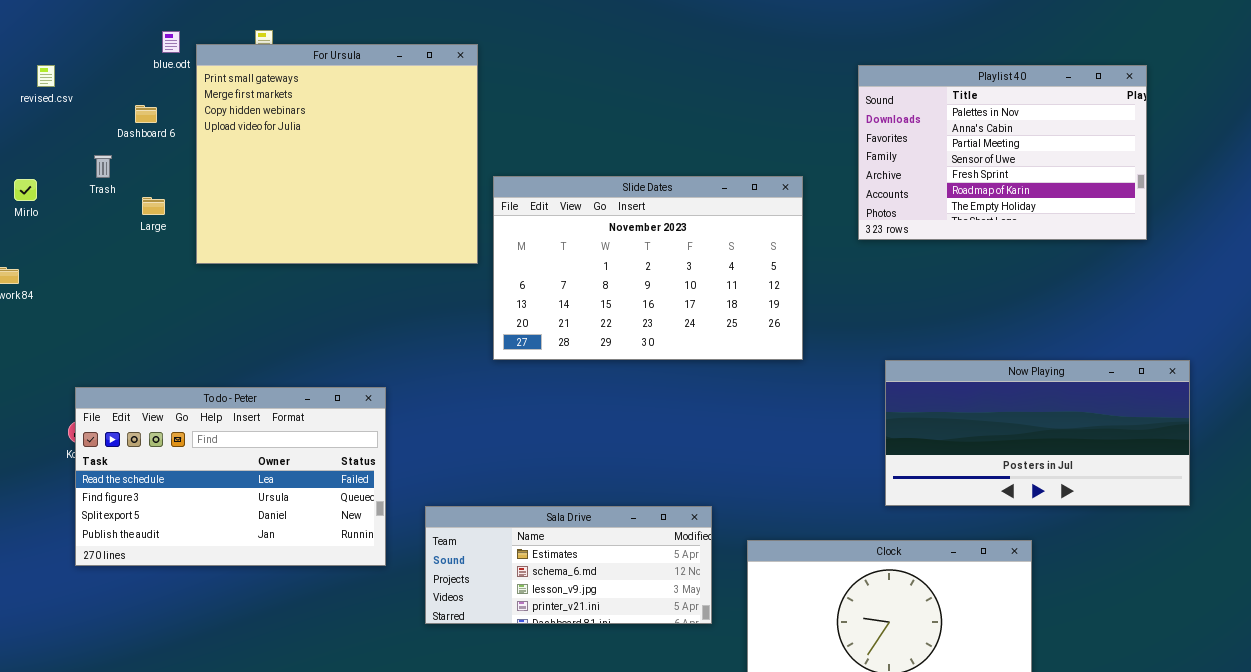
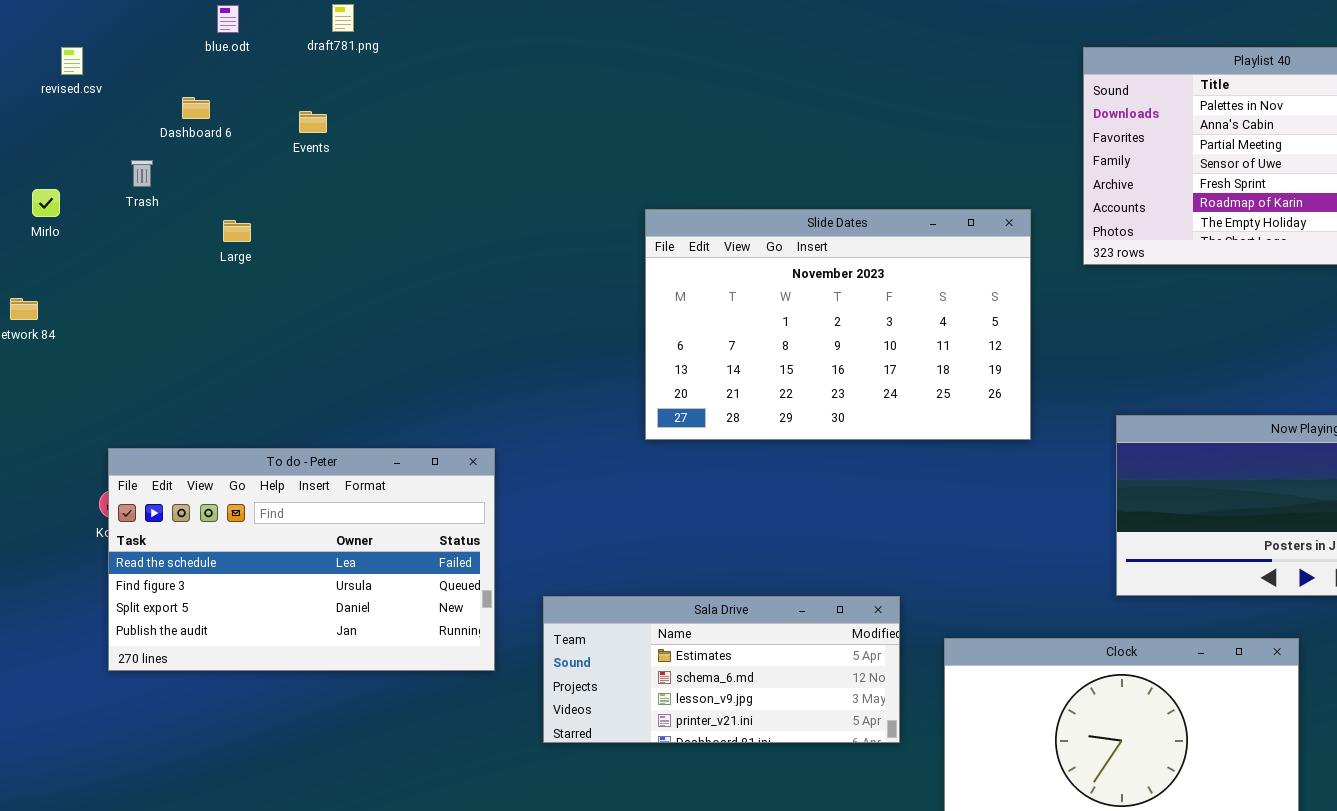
For Ursula: [196,44,478,264] -> none, closed
Slide Dates: [493,176,803,360] -> [645,209,1031,440], moved
Large: [142,197,165,215] -> [223,220,251,242], moved

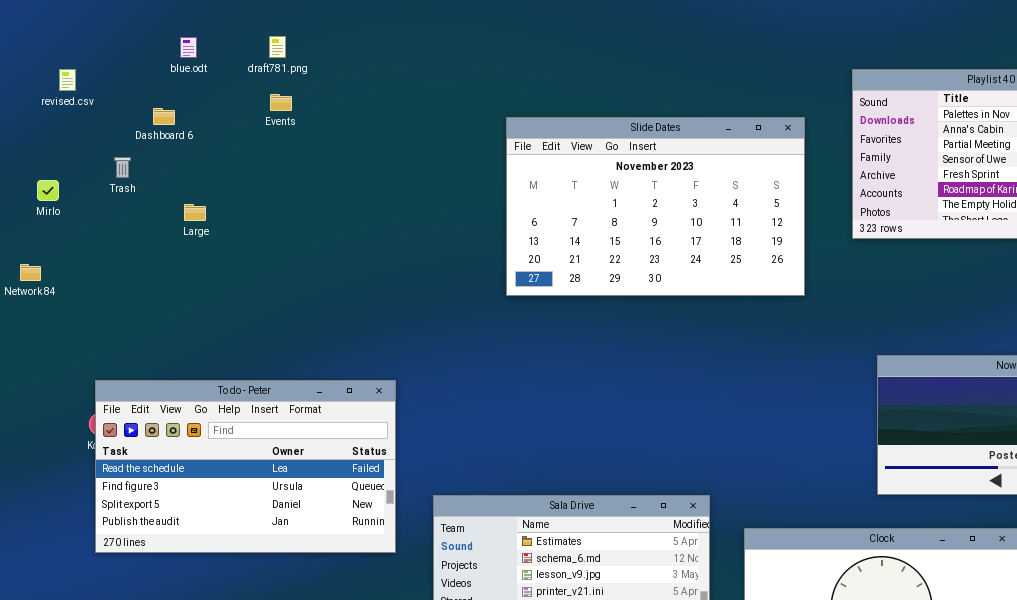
Events: [299,111,327,133] -> [270,94,292,111], moved
Slide Dates: [645,209,1031,440] -> [506,117,805,296], moved

